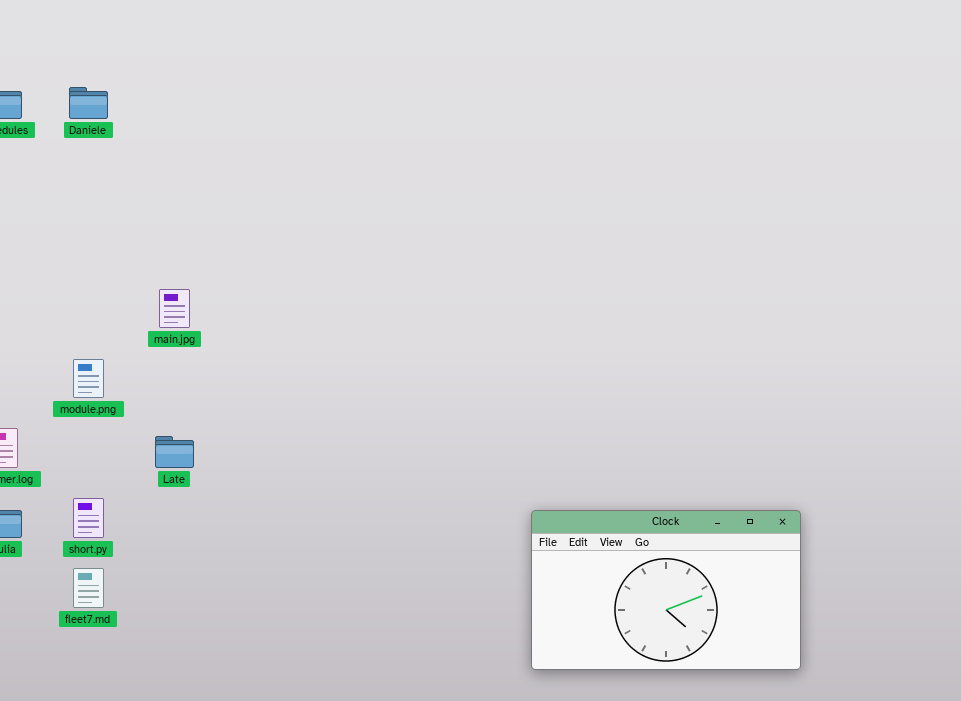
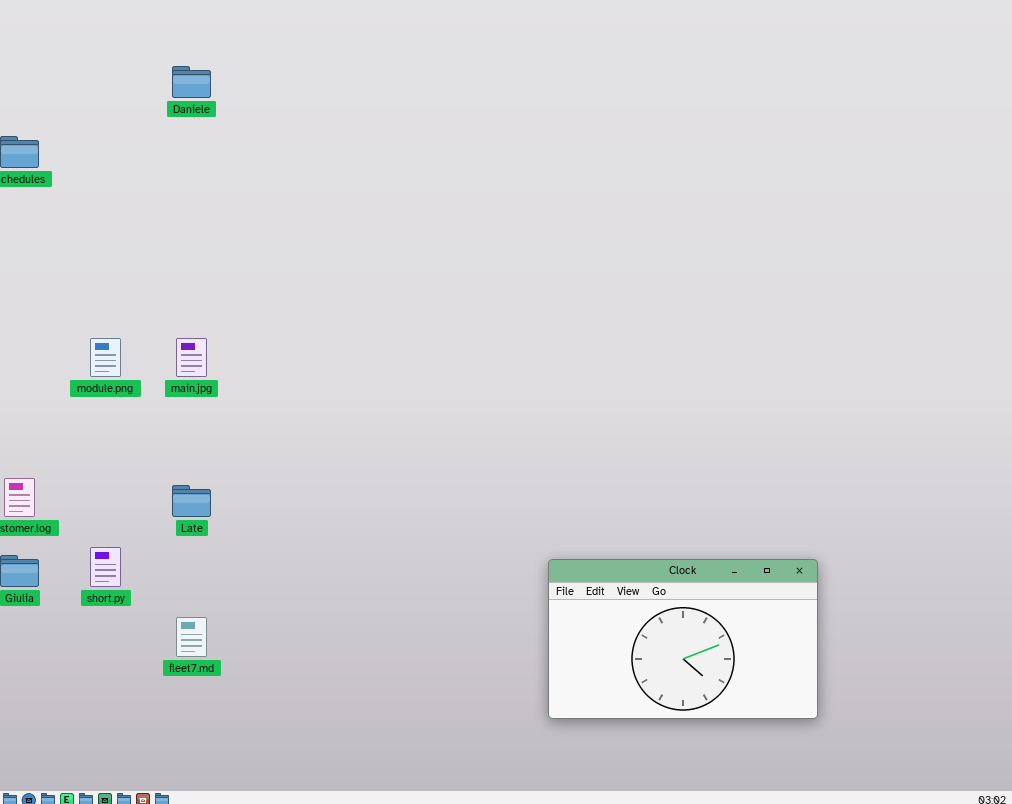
Daniele: [69,87,108,119] -> [172,66,211,98], moved
module.png: [73,359,104,398] -> [90,338,121,377], moved
fleet7.md: [73,568,104,608] -> [176,617,207,657], moved

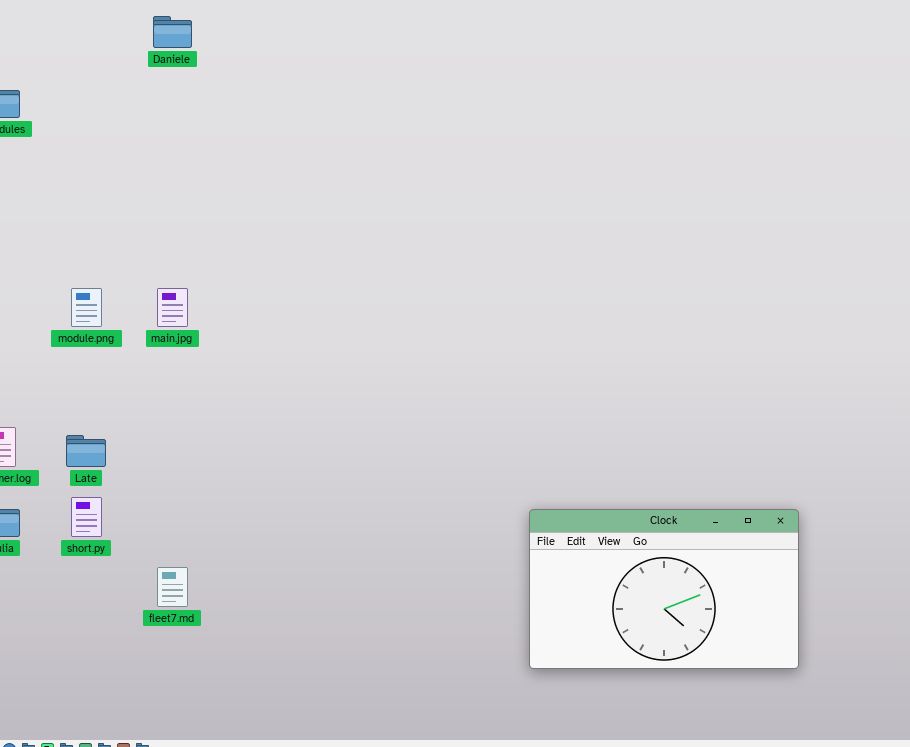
Late: [172,485,211,517] -> [66,435,106,467], moved

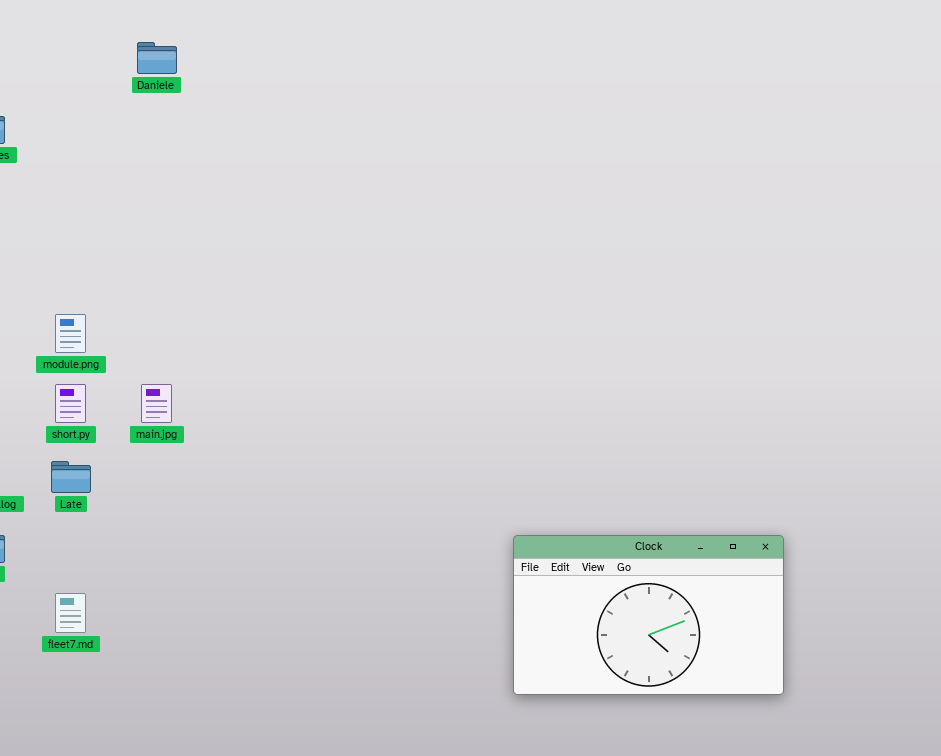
main.jpg: [157,288,188,327] -> [141,384,172,423], moved
short.py: [71,497,102,537] -> [55,384,86,423], moved
fleet7.md: [157,567,188,607] -> [55,593,86,633], moved

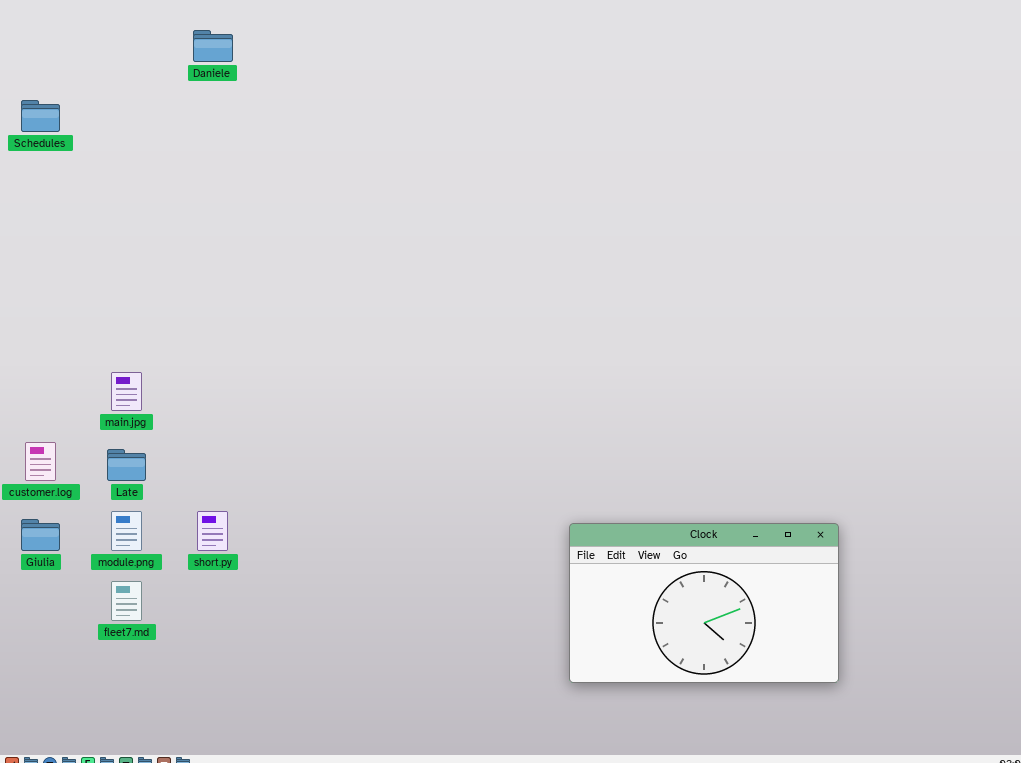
module.png: [55,314,86,353] -> [111,511,142,551], moved
short.py: [55,384,86,423] -> [197,511,228,551], moved
main.jpg: [141,384,172,423] -> [111,372,142,411], moved

